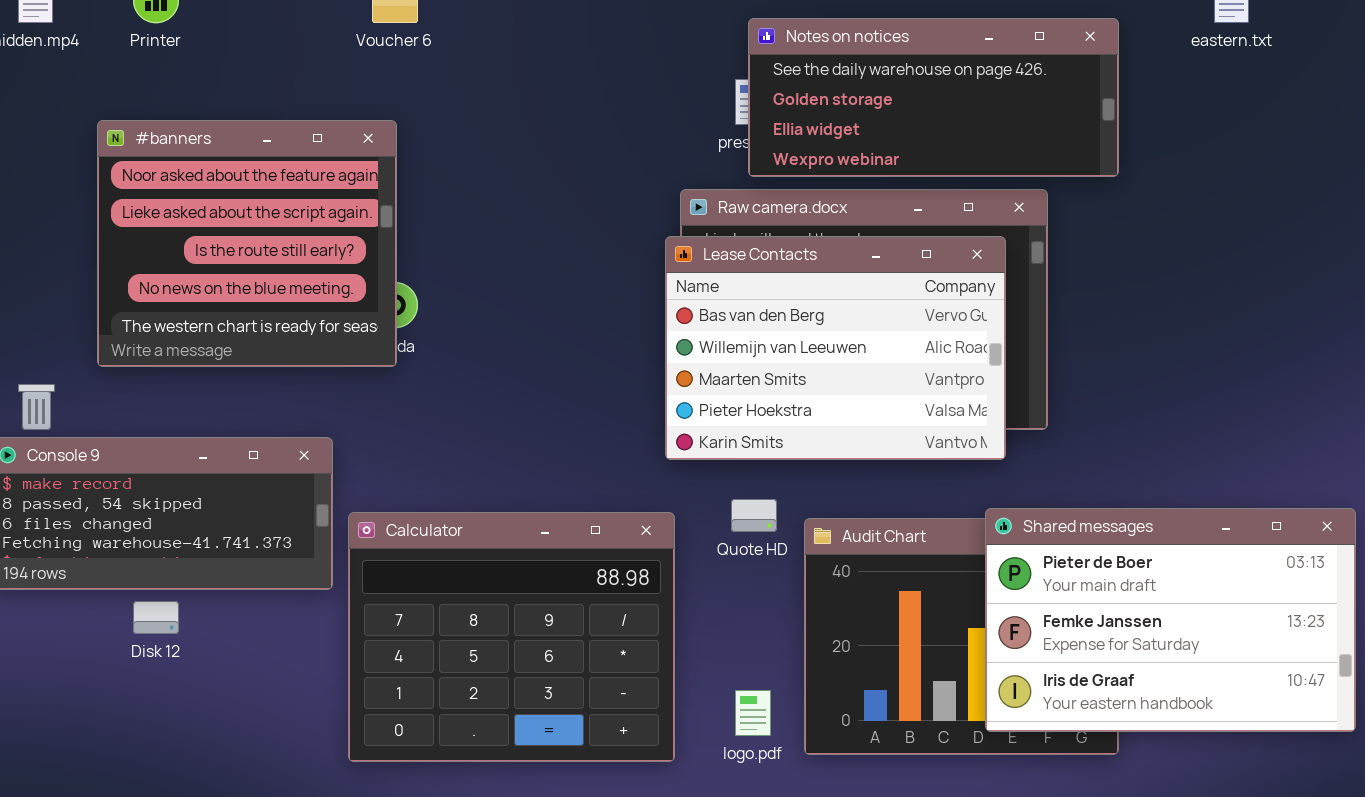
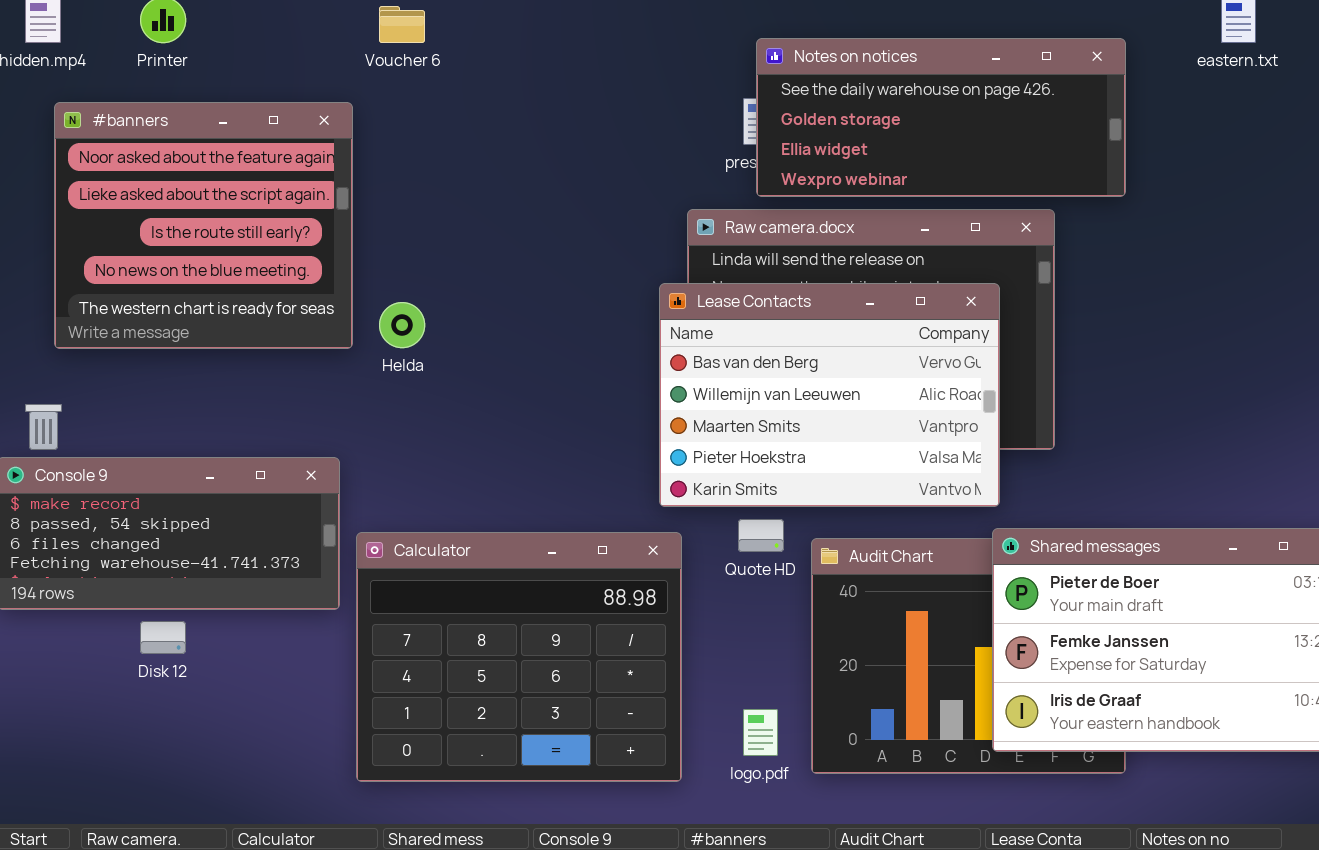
#banners: [97,120,397,367] -> [54,102,353,349], moved
Lease Contacts: [665,236,1006,460] -> [659,283,1000,507], moved

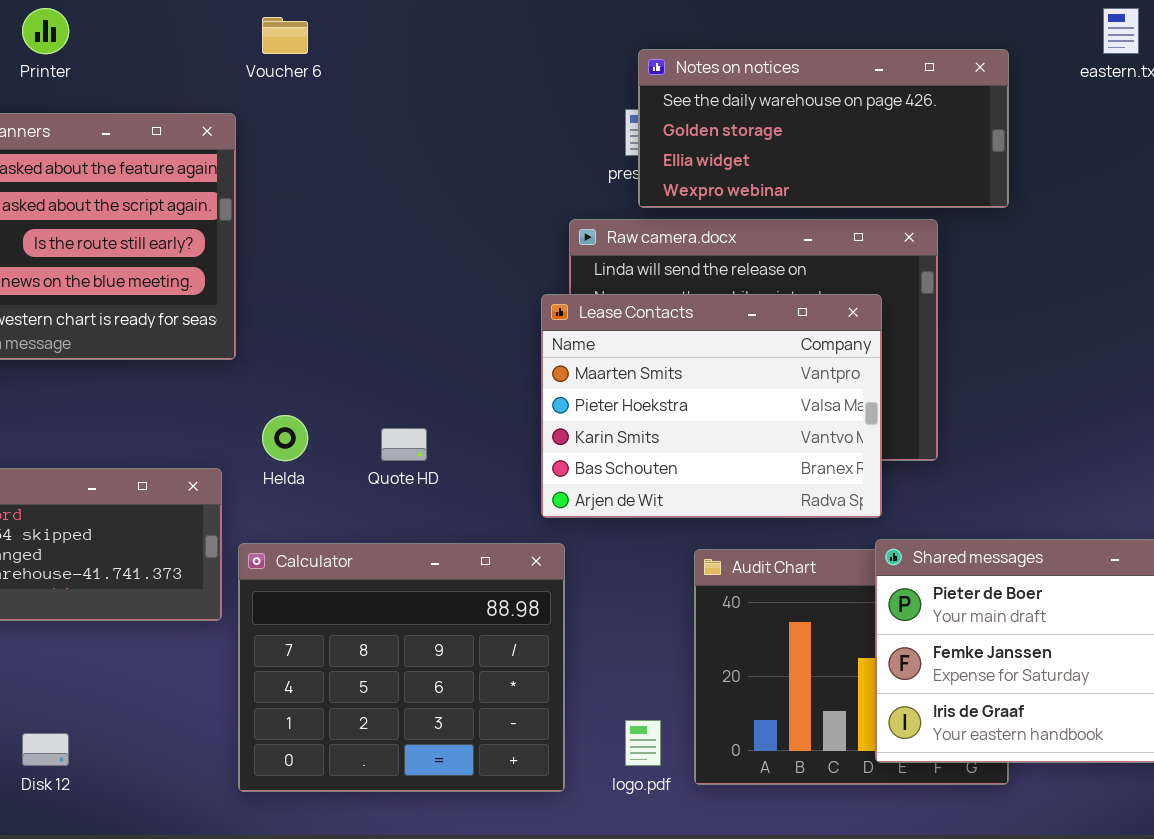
Lease Contacts: [659,283,1000,507] -> [541,294,882,518], scrolled down 2 rows
Helda: [379,302,425,348] -> [262,415,308,461], moved
Quote HD: [738,519,784,552] -> [381,428,427,461], moved
Disk 12: [140,621,186,654] -> [22,733,69,766], moved

